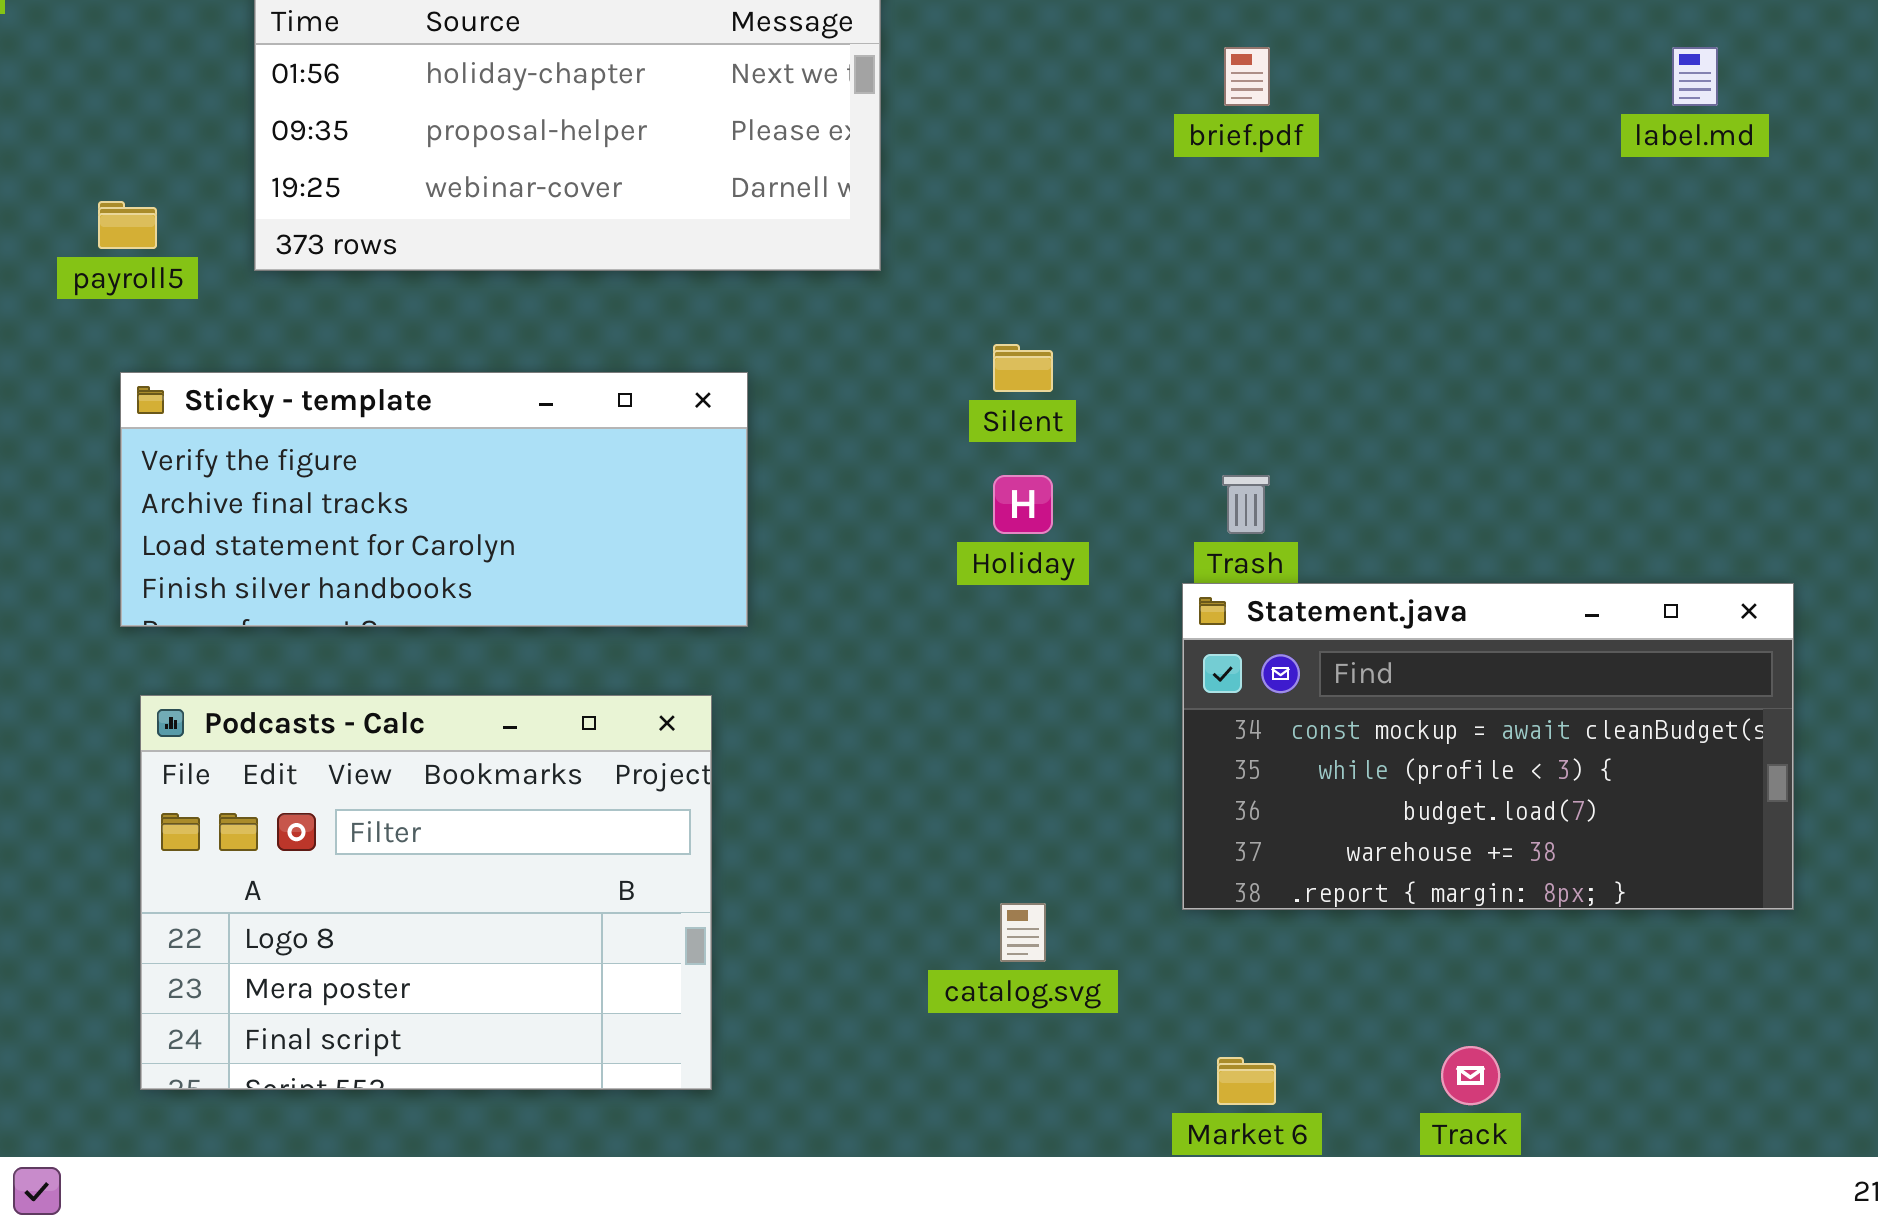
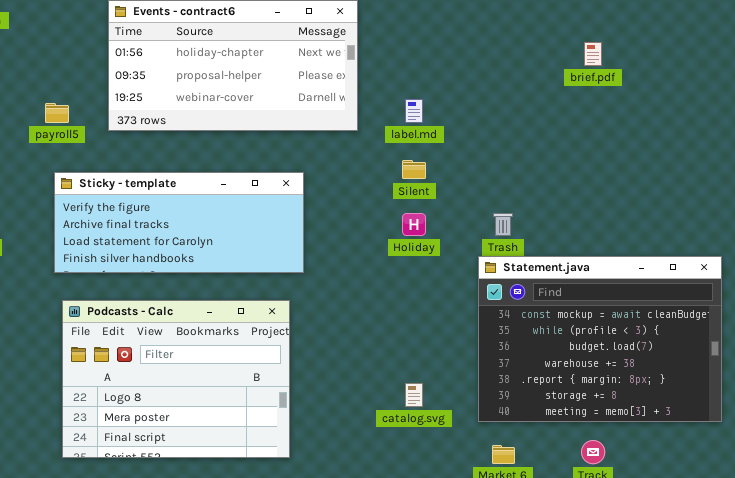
brief.pdf: [1224,47,1270,106] -> [584,42,602,66], moved
label.md: [1672,47,1718,106] -> [405,99,423,123], moved
Statement.java: [1182,583,1794,910] -> [478,256,722,422], resized

